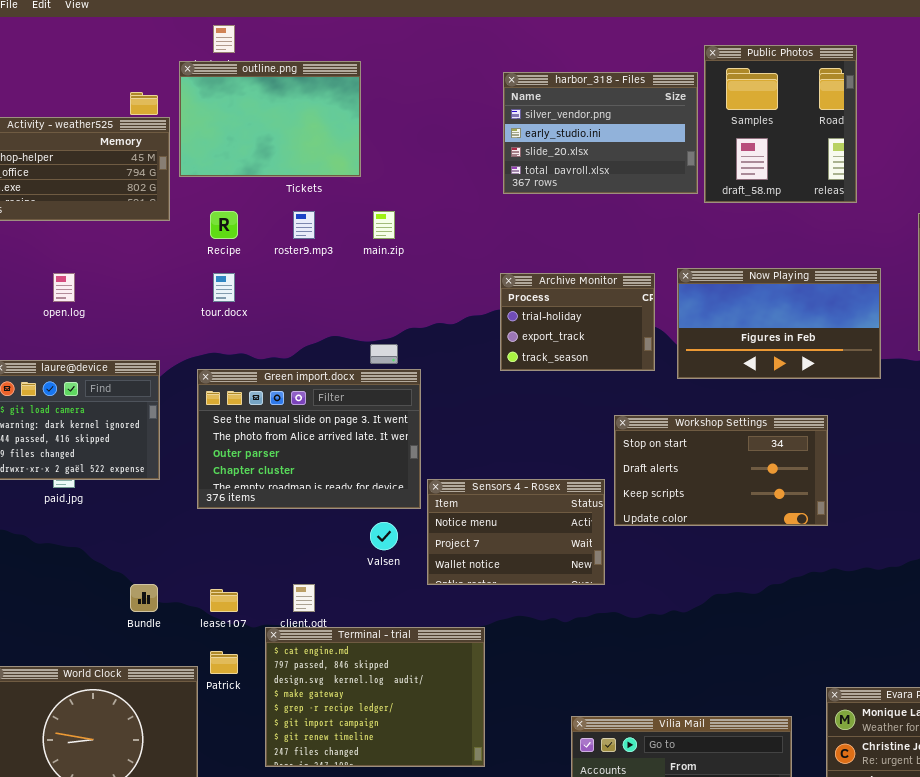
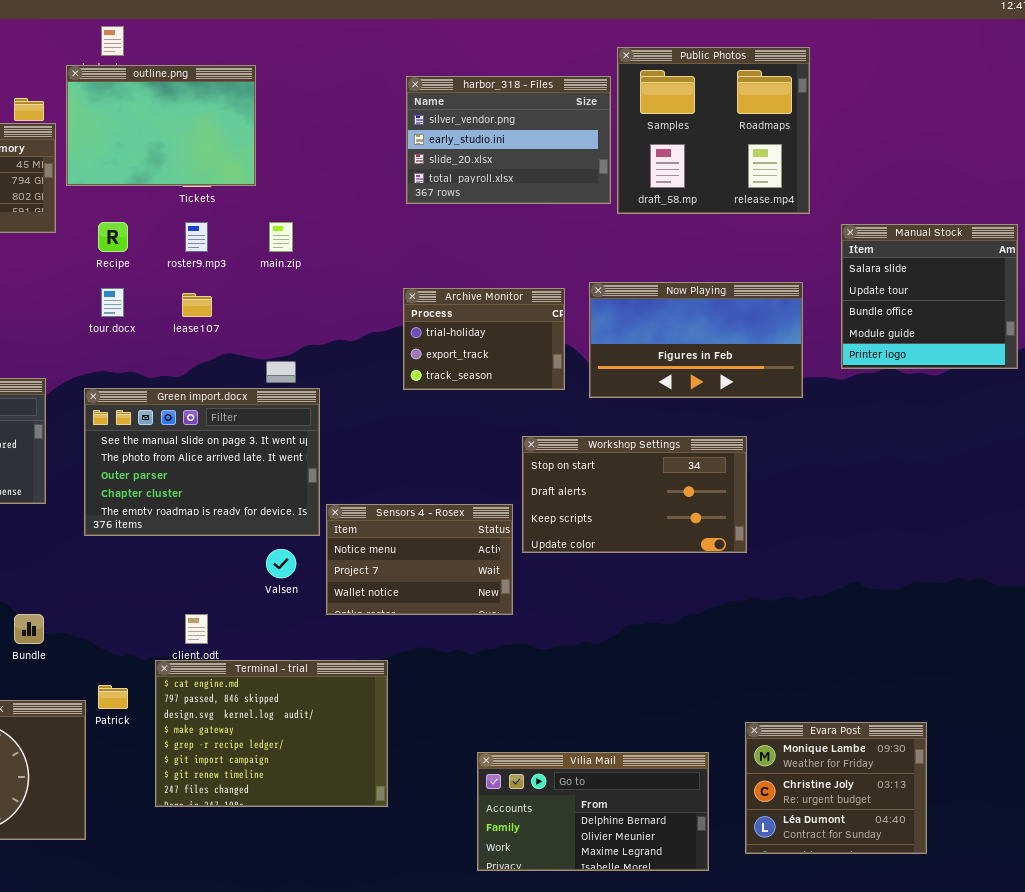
Public Photos: [704,45,857,203] -> [617,47,810,214], resized
lease107: [210,589,238,612] -> [182,293,212,317], moved

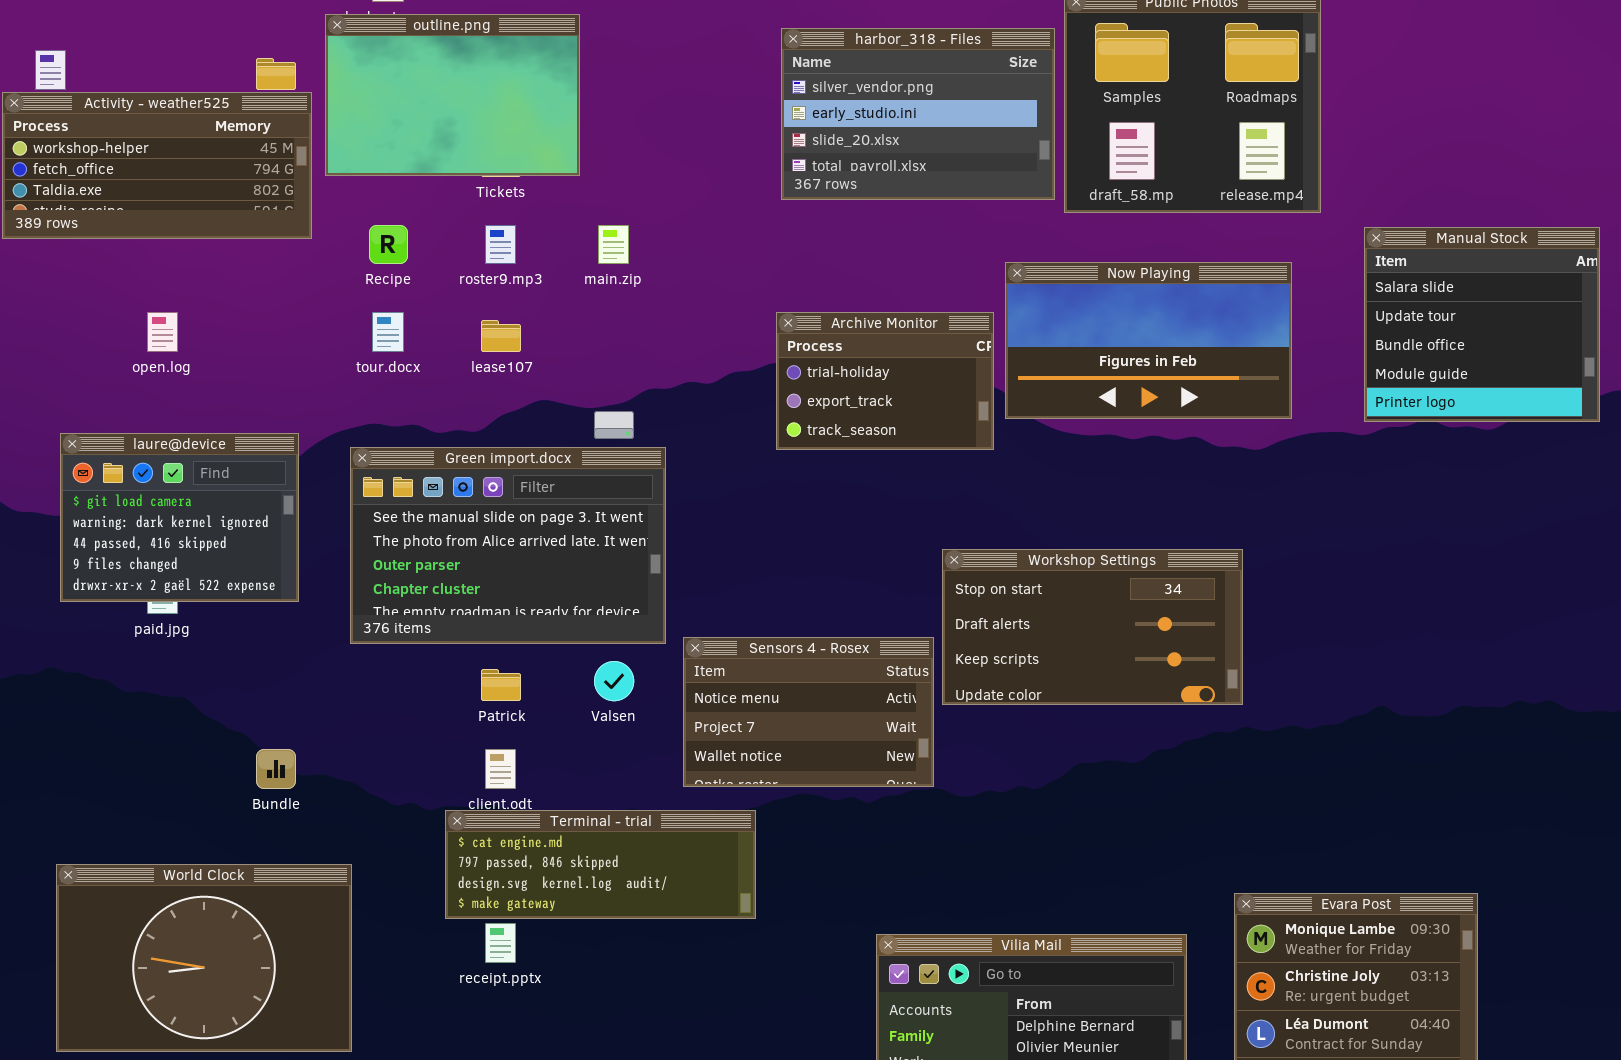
Now Playing: [589,282,803,398] -> [1005,262,1292,419], moved
Workshop Settings: [522,436,747,553] -> [942,549,1243,705], moved
Sensors 4 - Rosex: [326,504,513,615] -> [683,637,934,787], moved
Terminal - trial: [155,660,388,807] -> [445,810,756,919], resized
Patrick: [98,685,128,709] -> [481,669,521,701], moved

